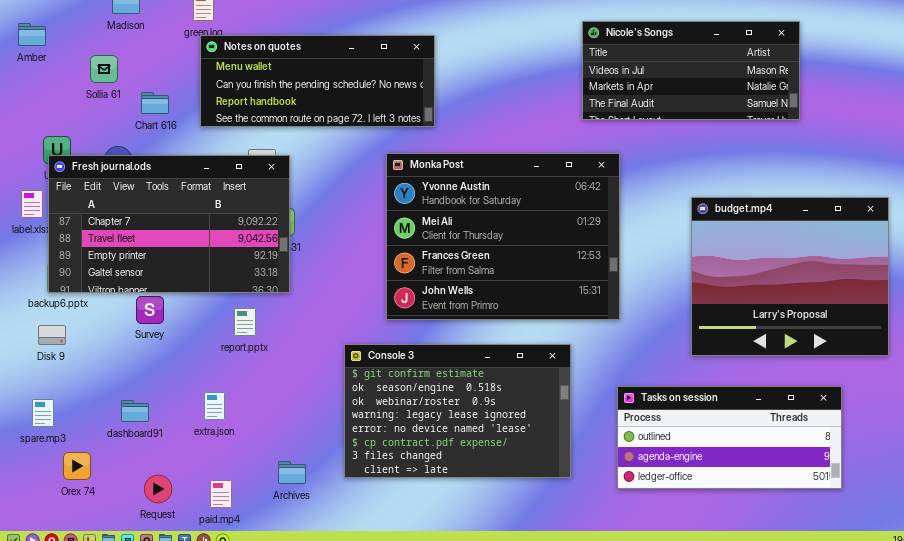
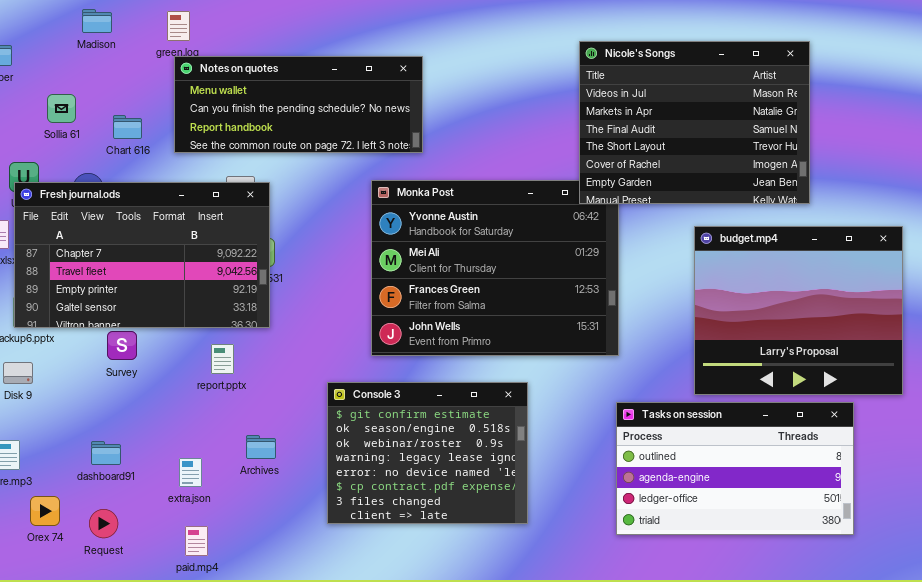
Nicole's Songs: [582,21,800,120] -> [579,41,810,204], resized
Sollia 61: [90,55,118,83] -> [47,94,76,123], moved
Console 3: [344,344,571,478] -> [327,382,528,524], resized
Tasks on session: [617,386,842,489] -> [616,402,854,535], resized
extra.json: [204,392,225,420] -> [179,458,202,487], moved
Archives: [278,461,306,484] -> [246,435,276,459], moved
Request: [144,475,172,503] -> [89,509,118,538], moved

